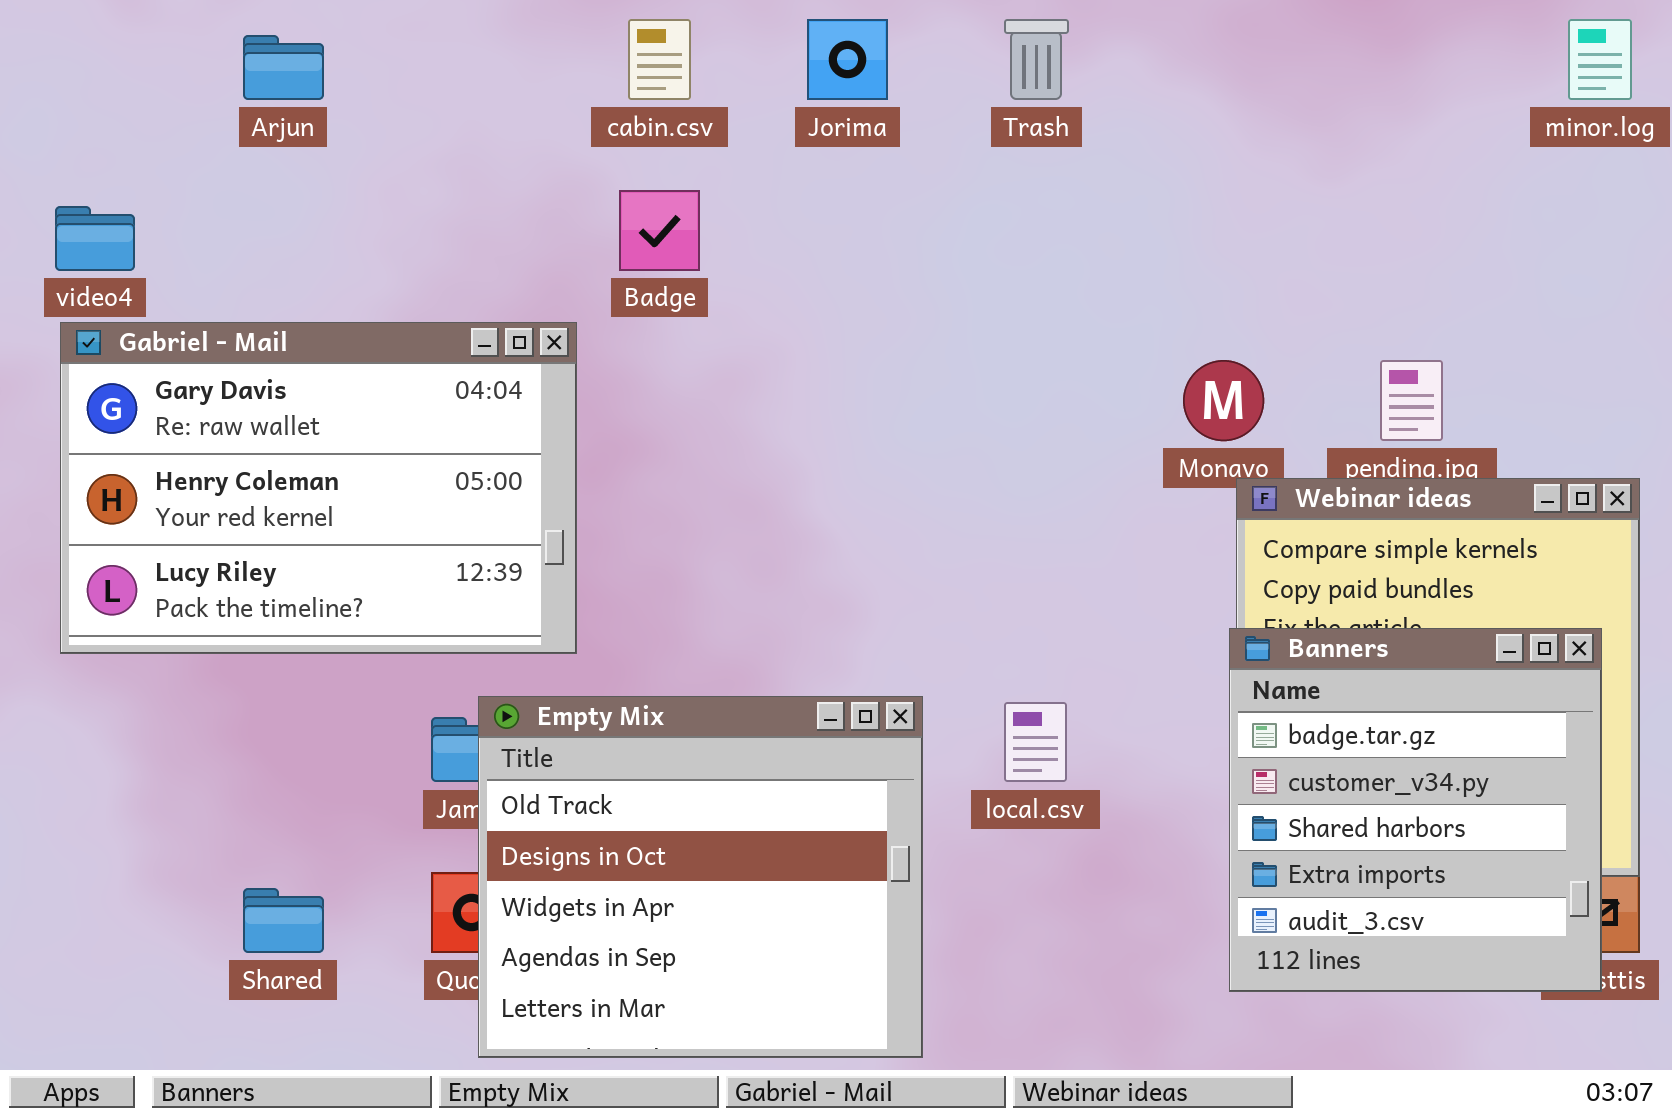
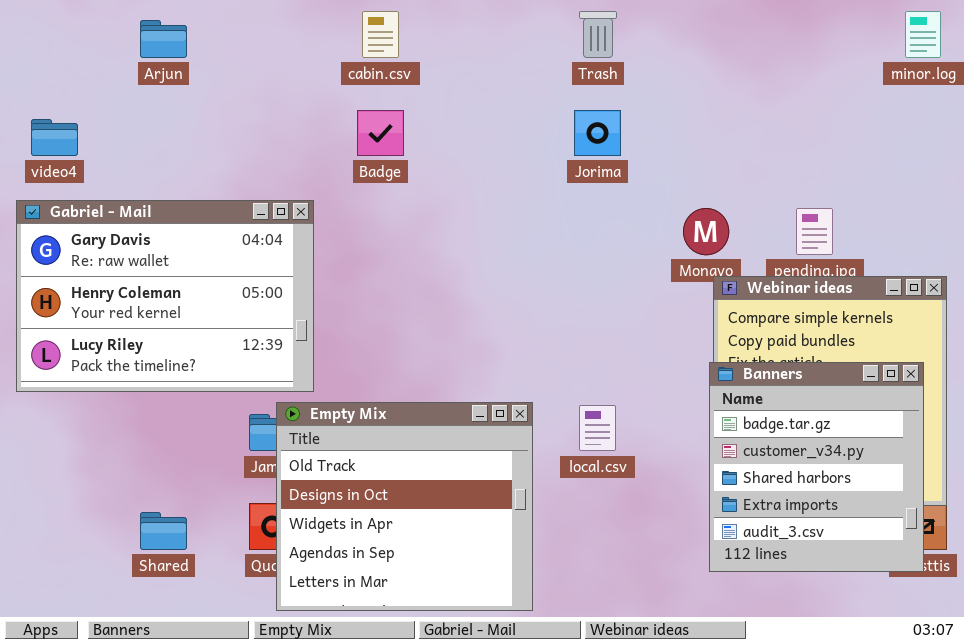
Jorima: [807,19,888,100] -> [574,110,621,156], moved
Gabriel - Mail: [60,322,577,654] -> [16,200,314,392], moved

